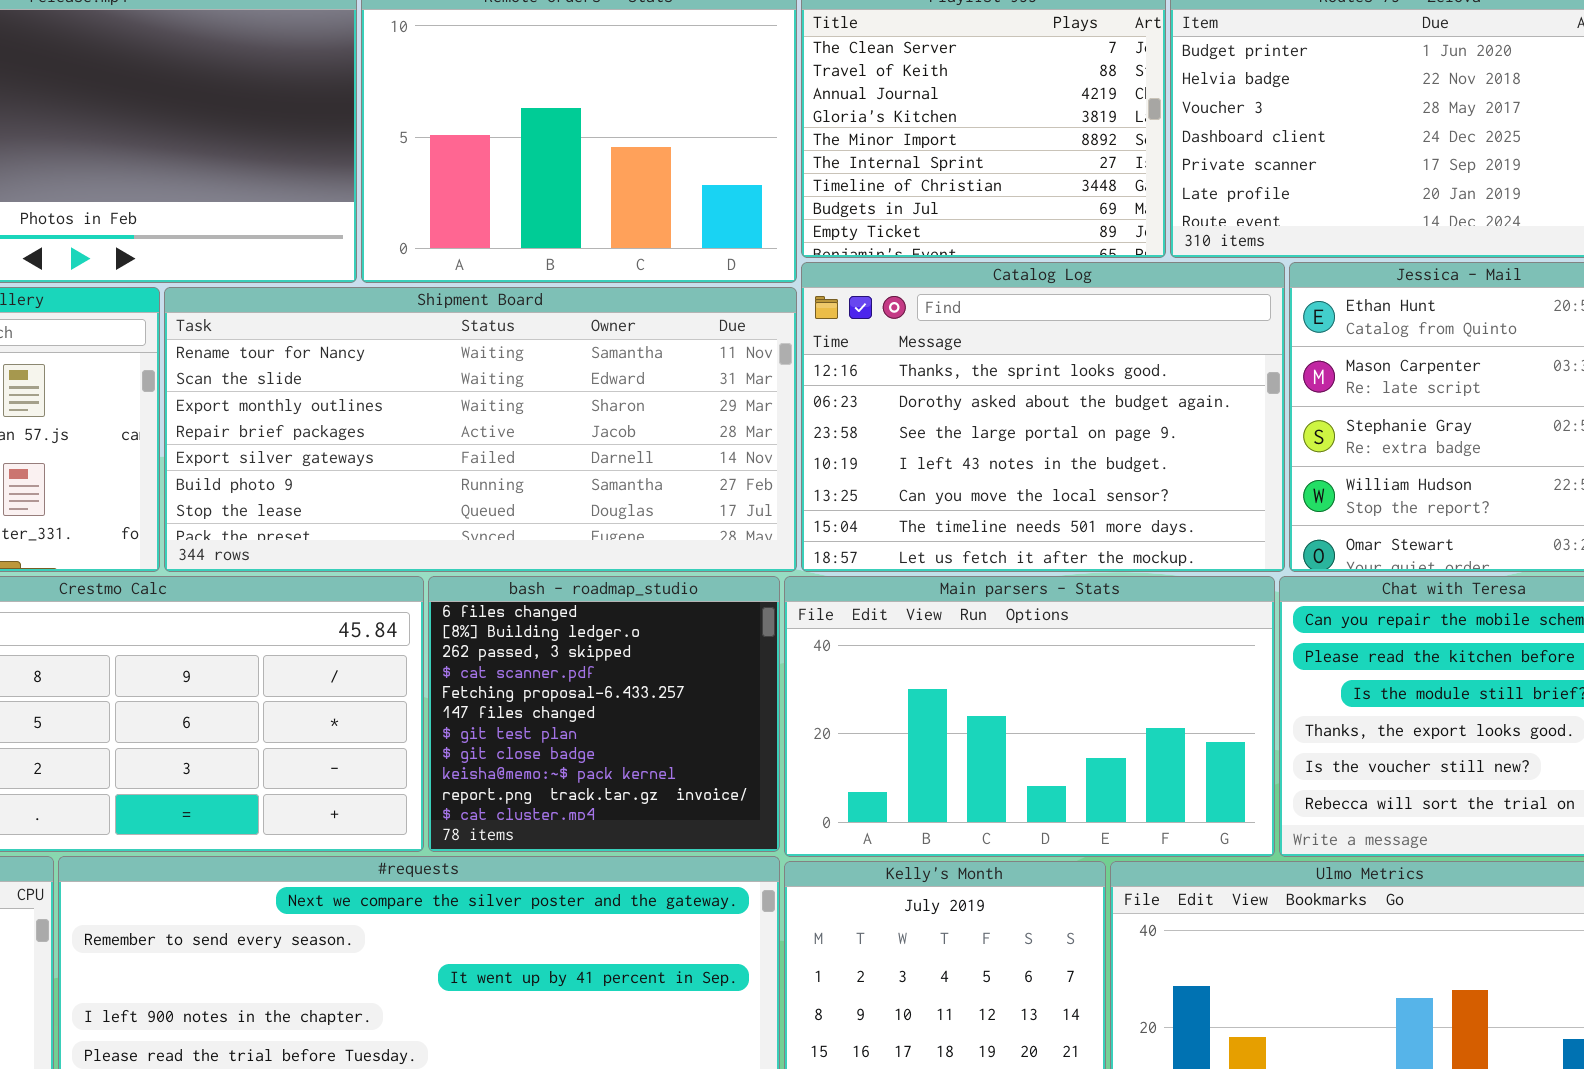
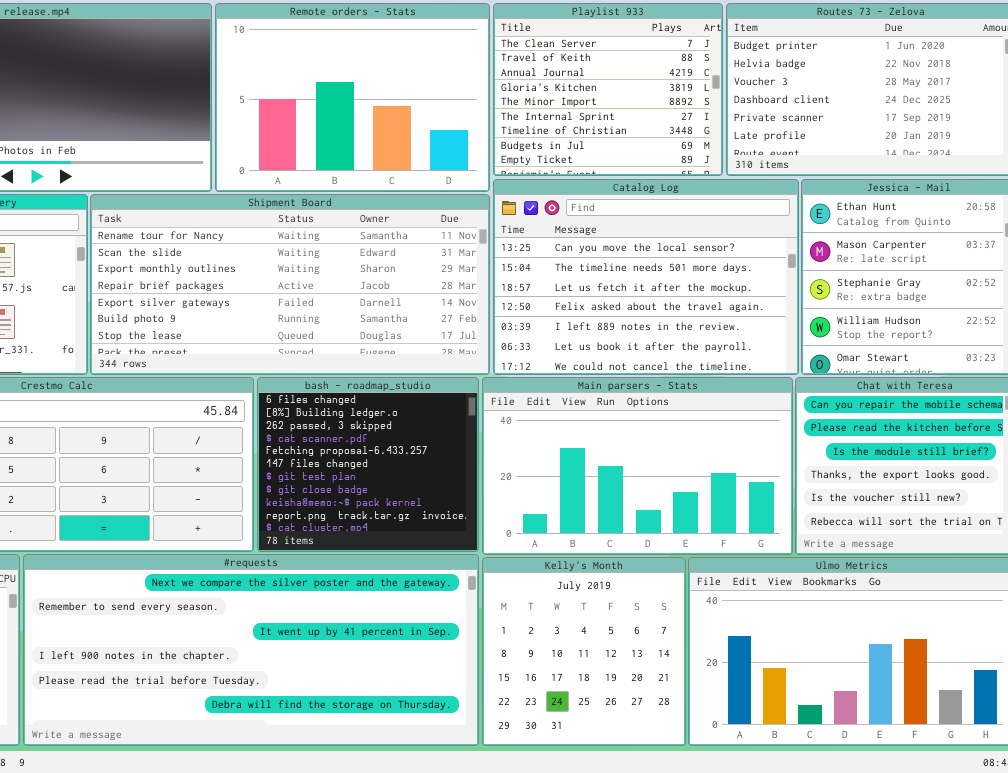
Catalog Log: [801,262,1285,572] -> [493,179,799,375], scrolled down 4 rows

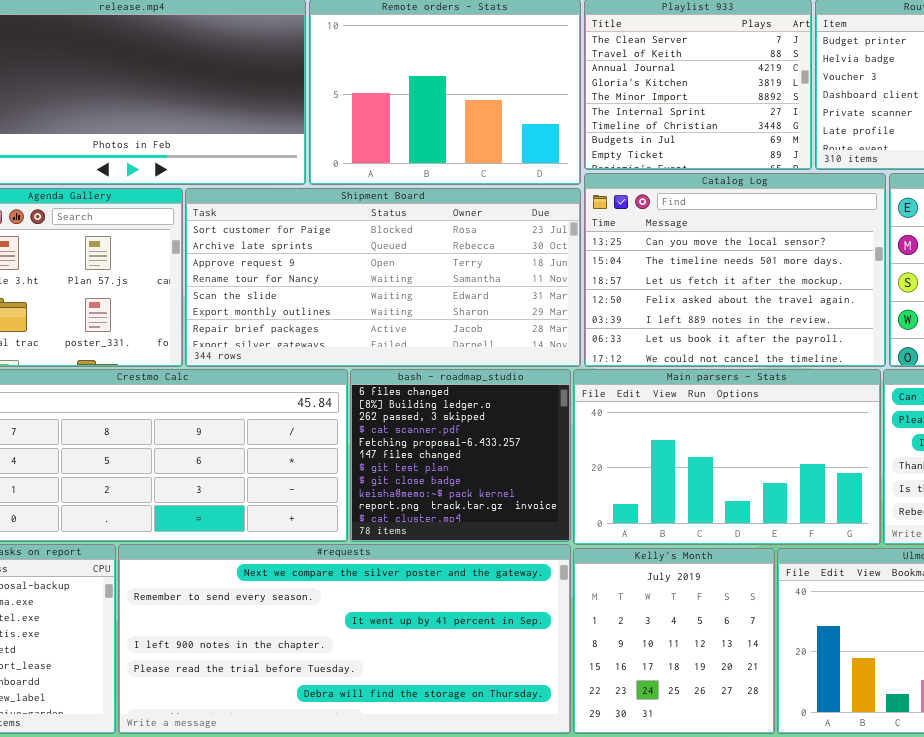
Shipment Board: [90,194,490,375] -> [185,188,581,367], scrolled up 3 rows

